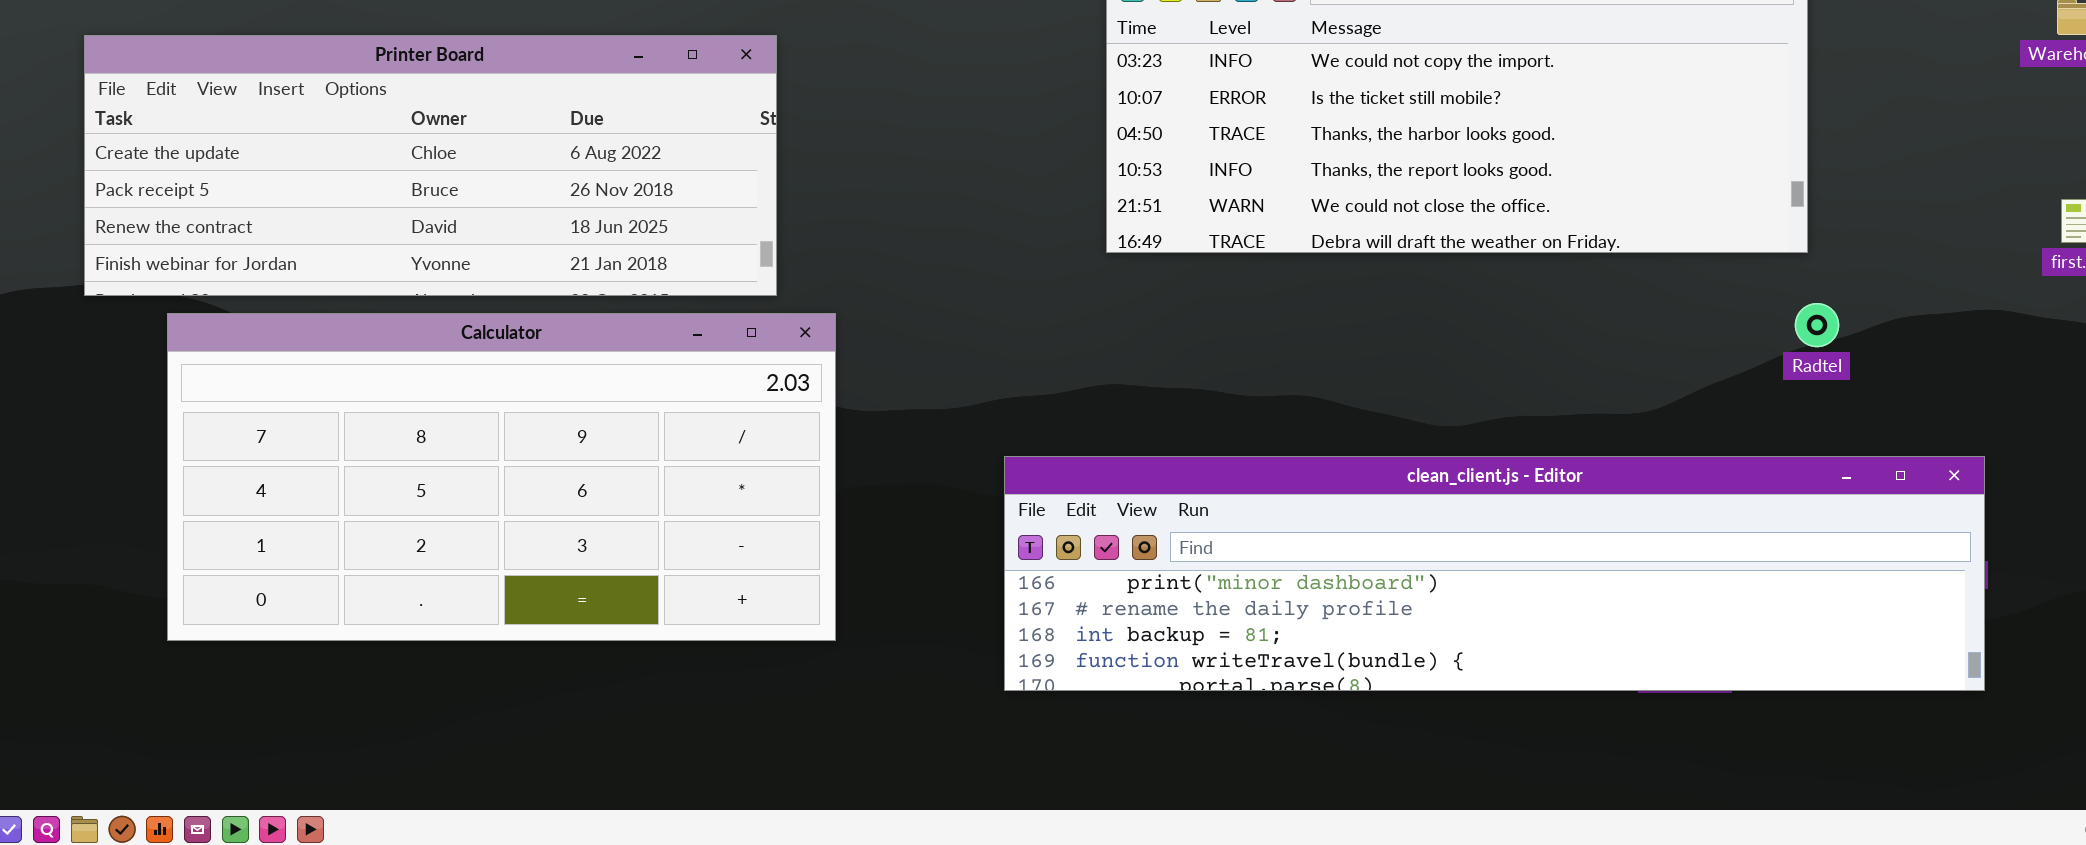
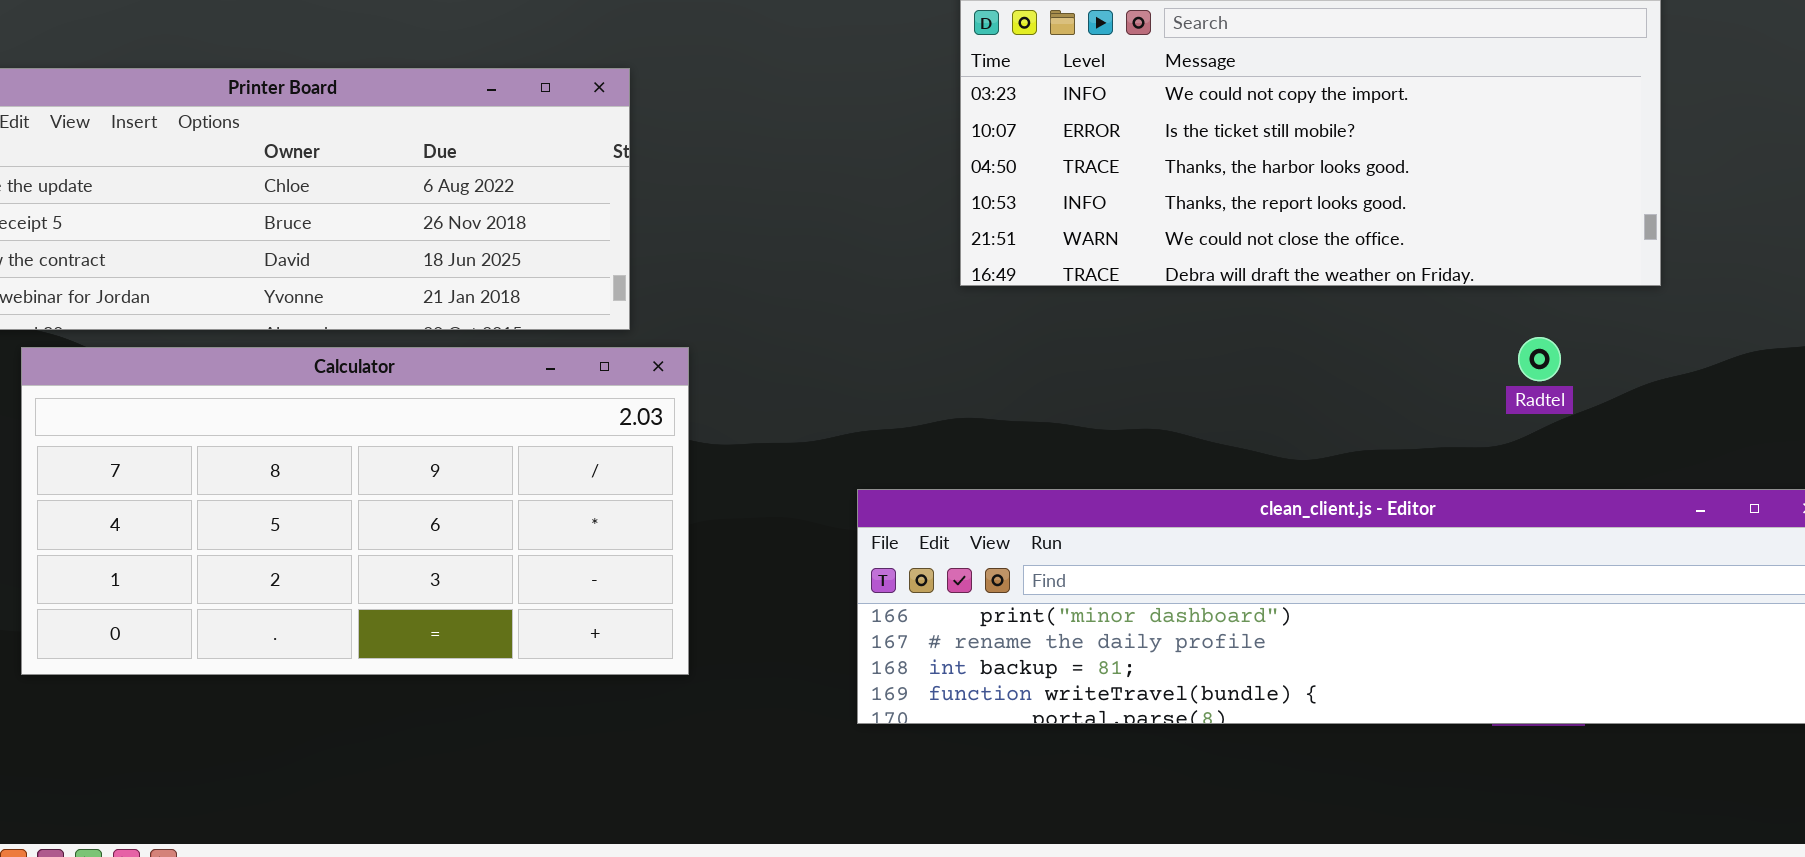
Radtel: [1795,303,1839,347] -> [1518,337,1561,381], moved

